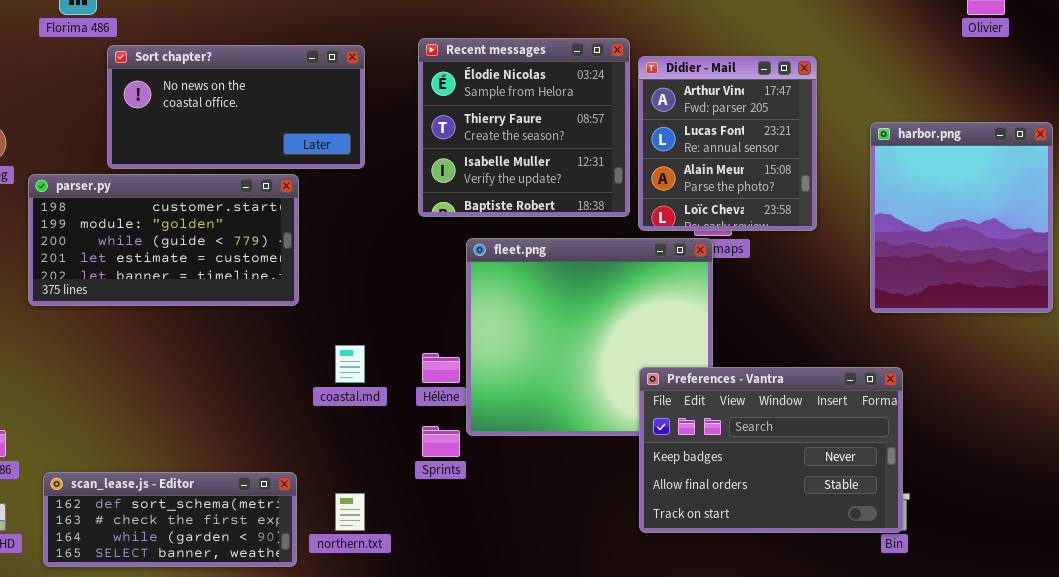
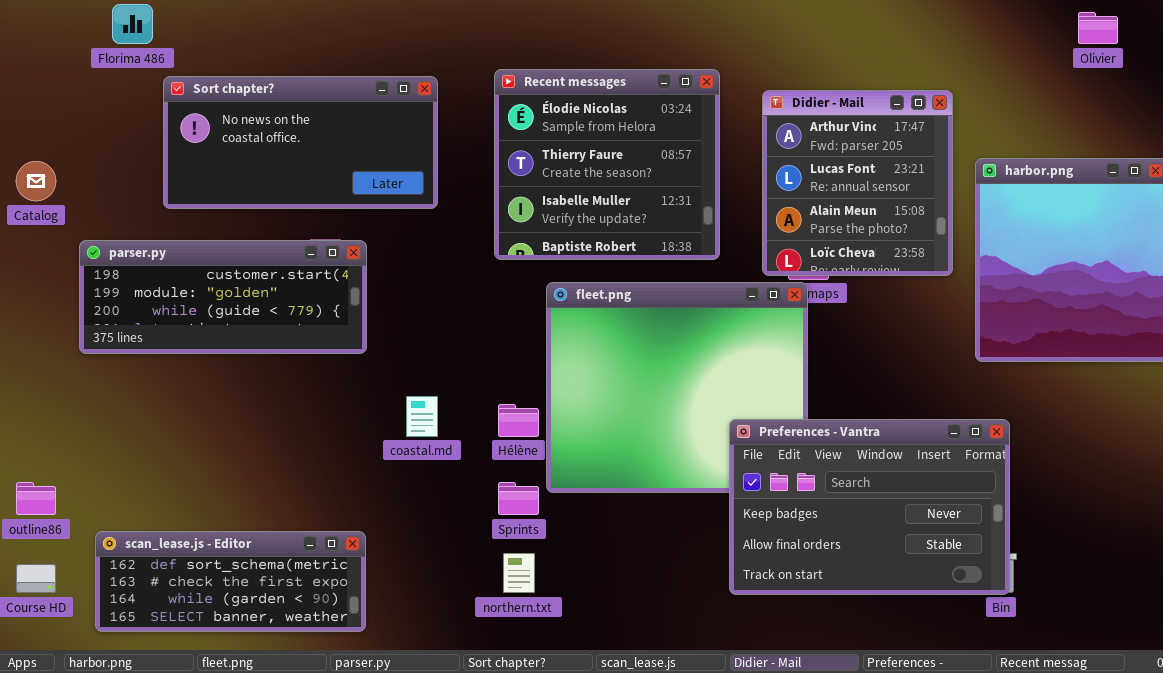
Didier - Mail: [638,56,817,231] -> [762,90,953,276], moved
parser.py: [28,174,299,306] -> [79,240,367,354], resized
northern.txt: [335,493,365,531] -> [503,553,535,593], moved

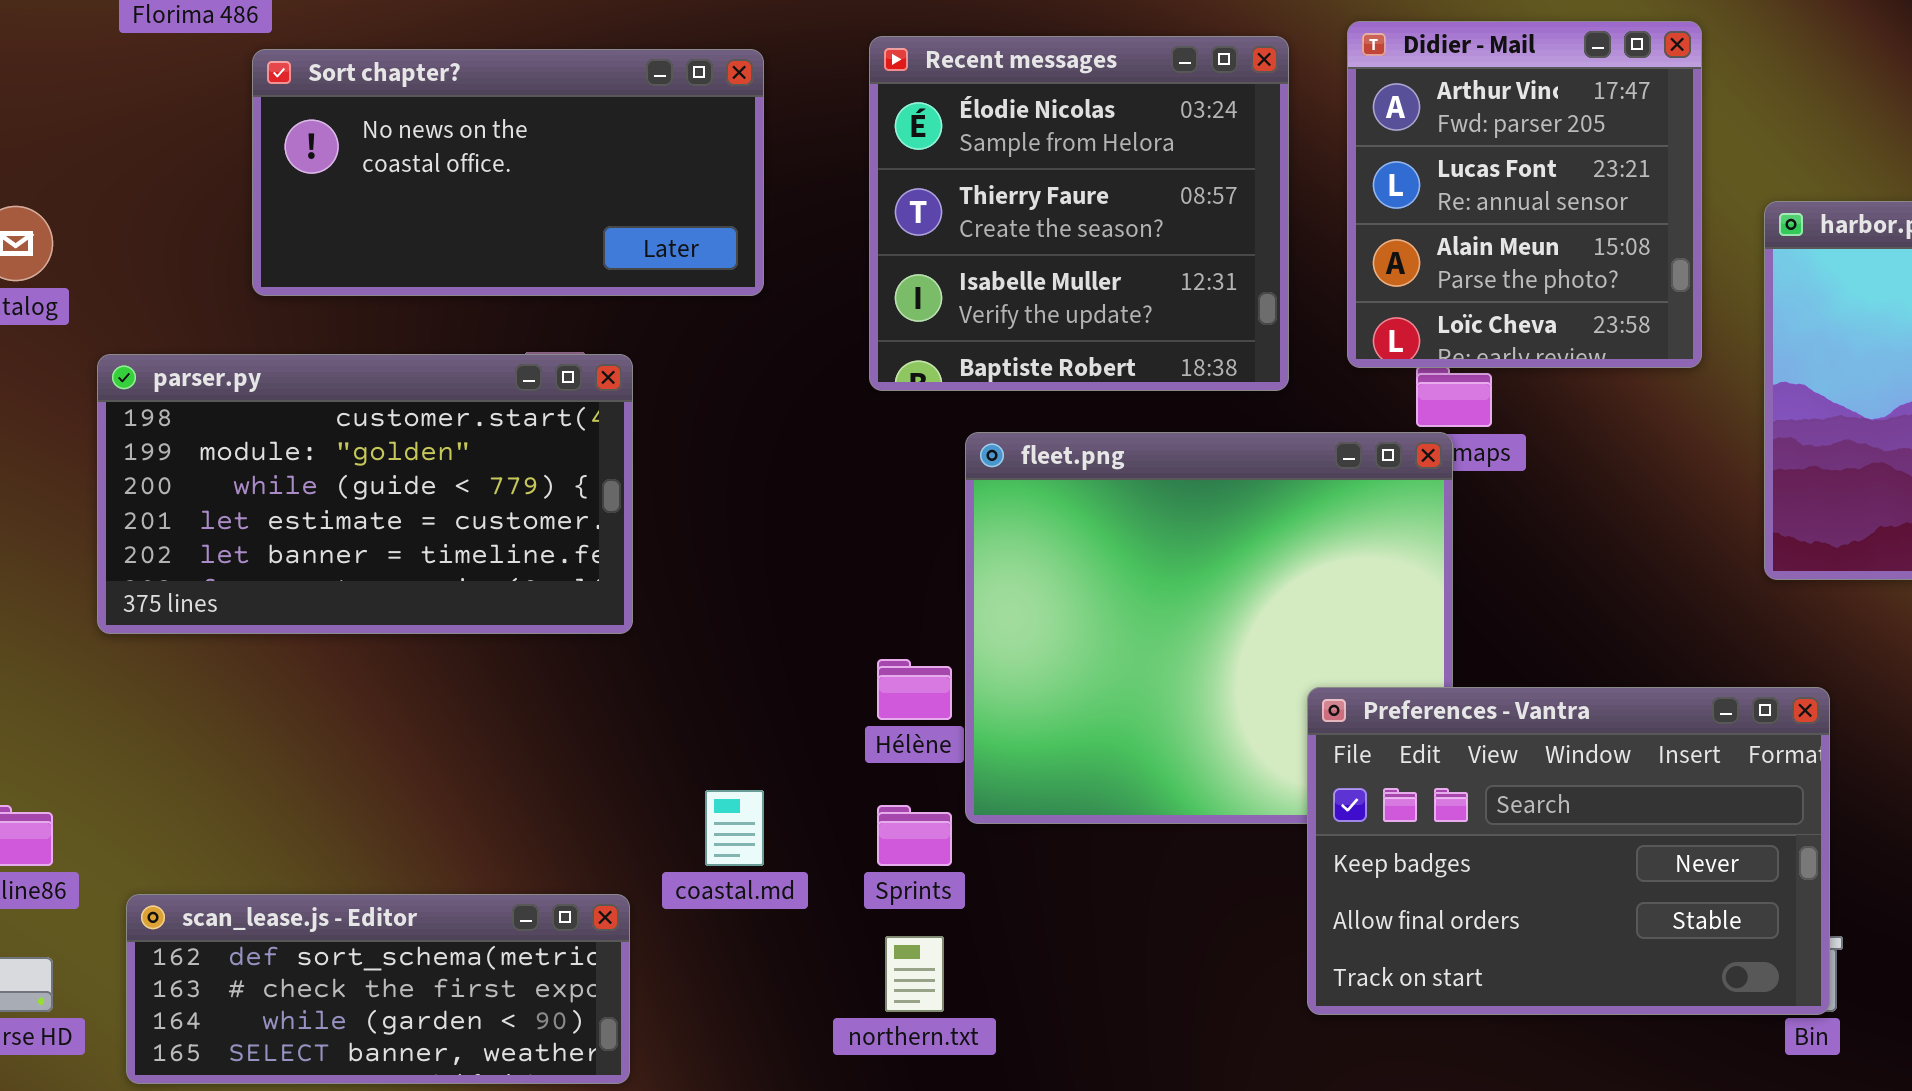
Didier - Mail: [762,90,953,276] -> [1347,21,1702,368], moved
parser.py: [79,240,367,354] -> [97,354,633,634], resized
coastal.md: [406,396,438,437] -> [705,790,764,866], moved

